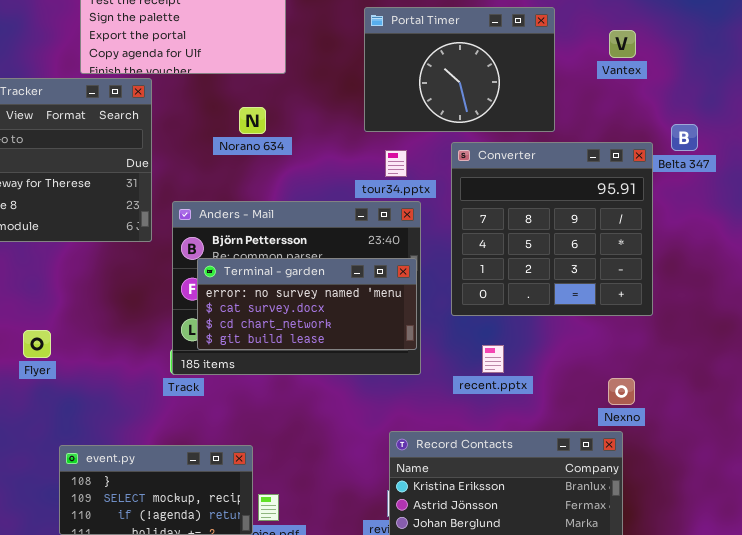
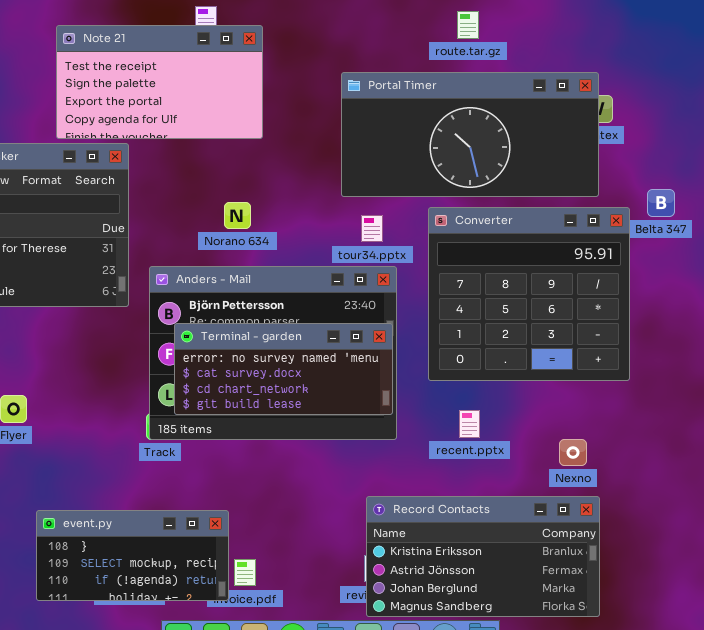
Portal Timer: [364,7,555,132] -> [341,72,599,197], resized
Norano 634: [239,107,266,134] -> [224,202,251,229], moved
Nexno: [608,378,635,405] -> [559,439,587,466], moved

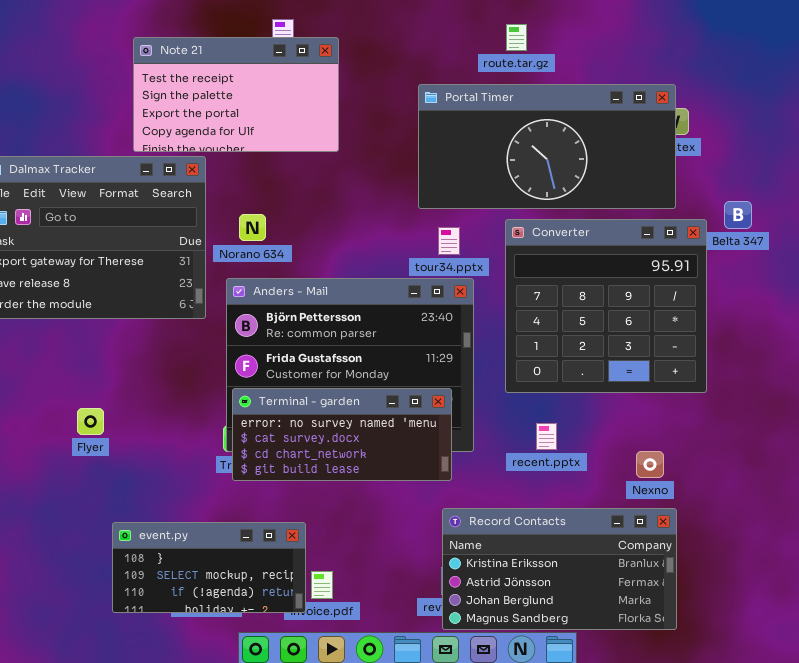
route.tar.gz: [457,11,479,39] -> [506,24,527,51], moved
Norano 634: [224,202,251,229] -> [239,214,266,241], moved
Terminal - garden: [174,323,393,415] -> [232,388,452,481], moved

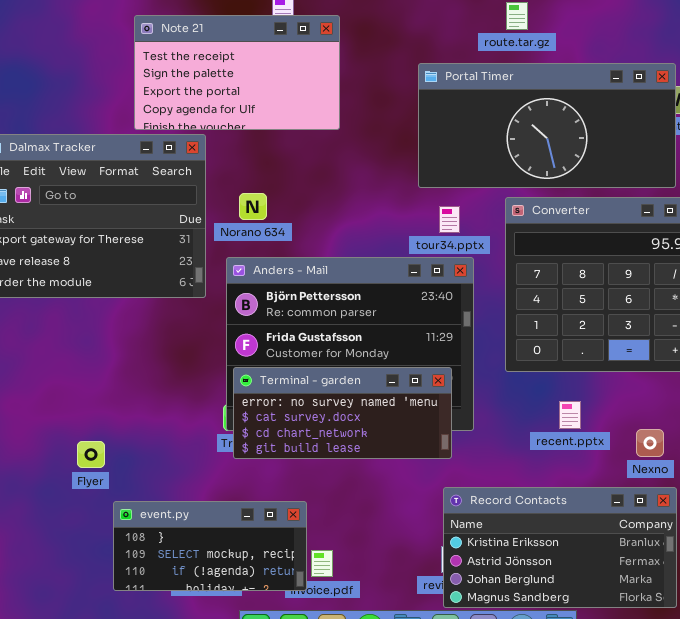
Flyer: [77,408,104,435] -> [77,441,105,468], moved
recent.pptx: [536,423,557,450] -> [559,401,581,429], moved

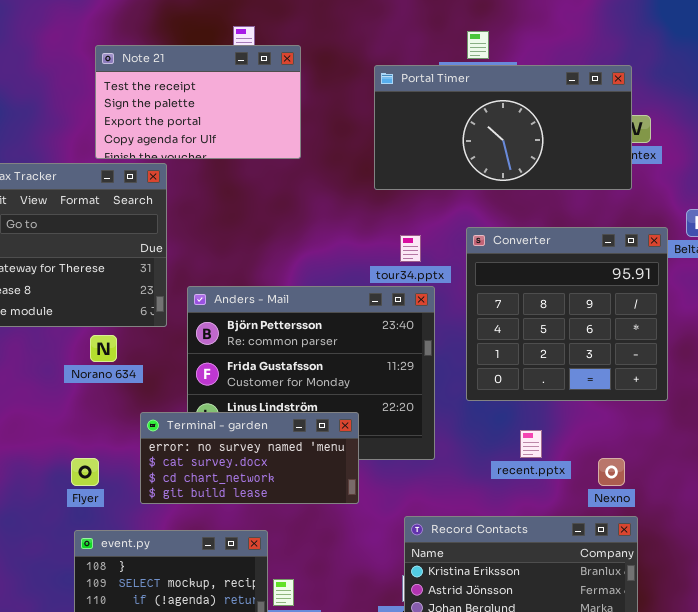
Portal Timer: [418,63,676,188] -> [374,65,632,190], moved
Norano 634: [239,193,267,220] -> [90,335,117,362], moved
Terminal - garden: [233,367,452,459] -> [140,412,359,504], moved
Flyer: [77,441,105,468] -> [71,458,99,486], moved

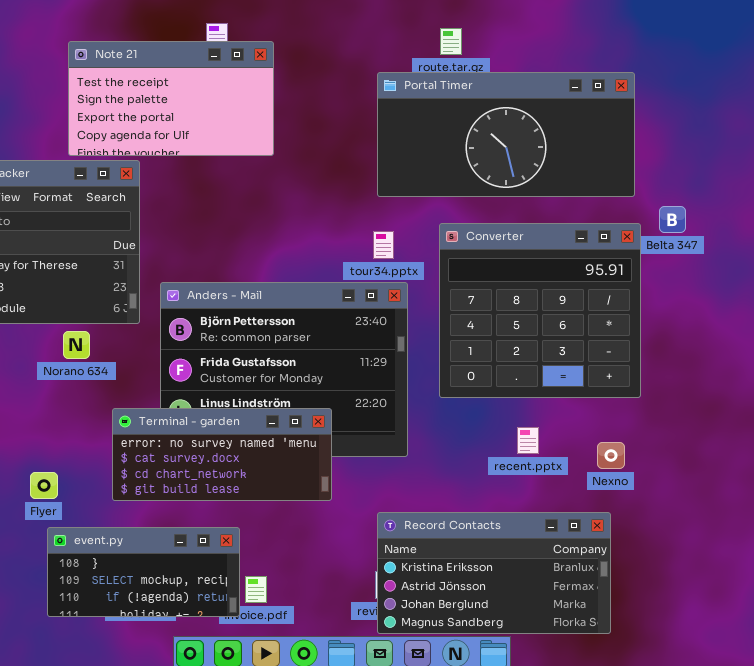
Portal Timer: [374,65,632,190] -> [377,72,635,197], moved
recent.pptx: [520,430,542,458] -> [517,427,539,454], moved
Flyer: [71,458,99,486] -> [30,472,58,499], moved
Nexno: [598,458,625,486] -> [597,442,625,469], moved

